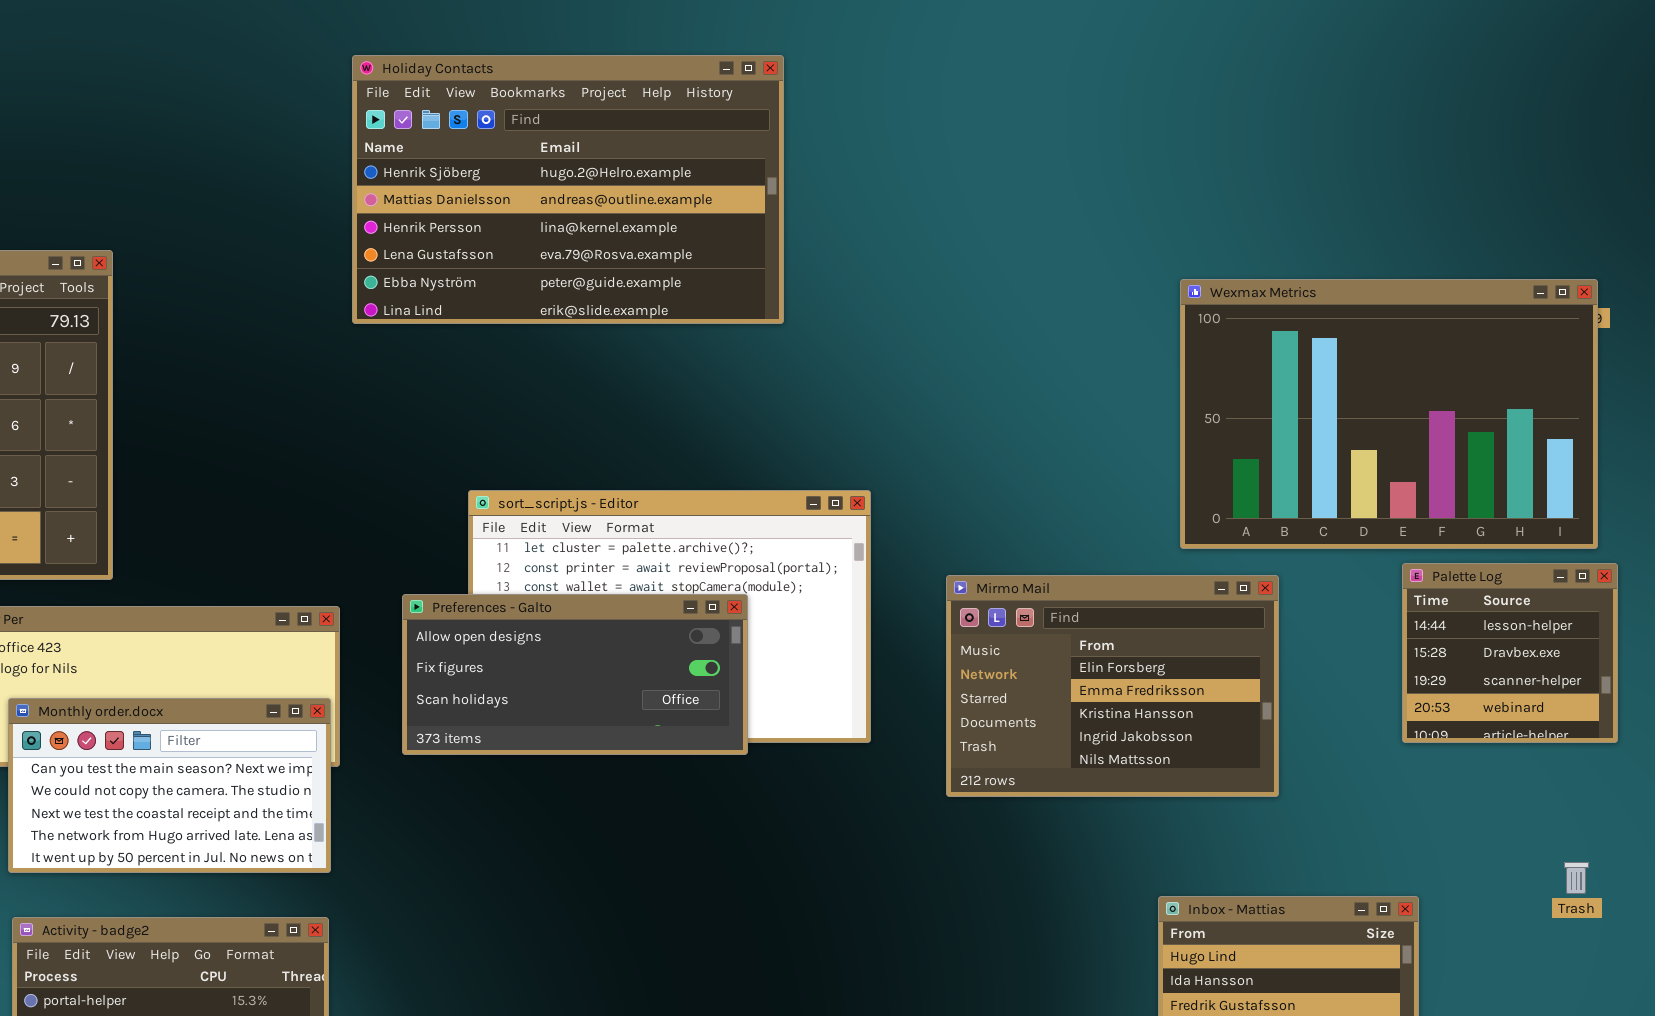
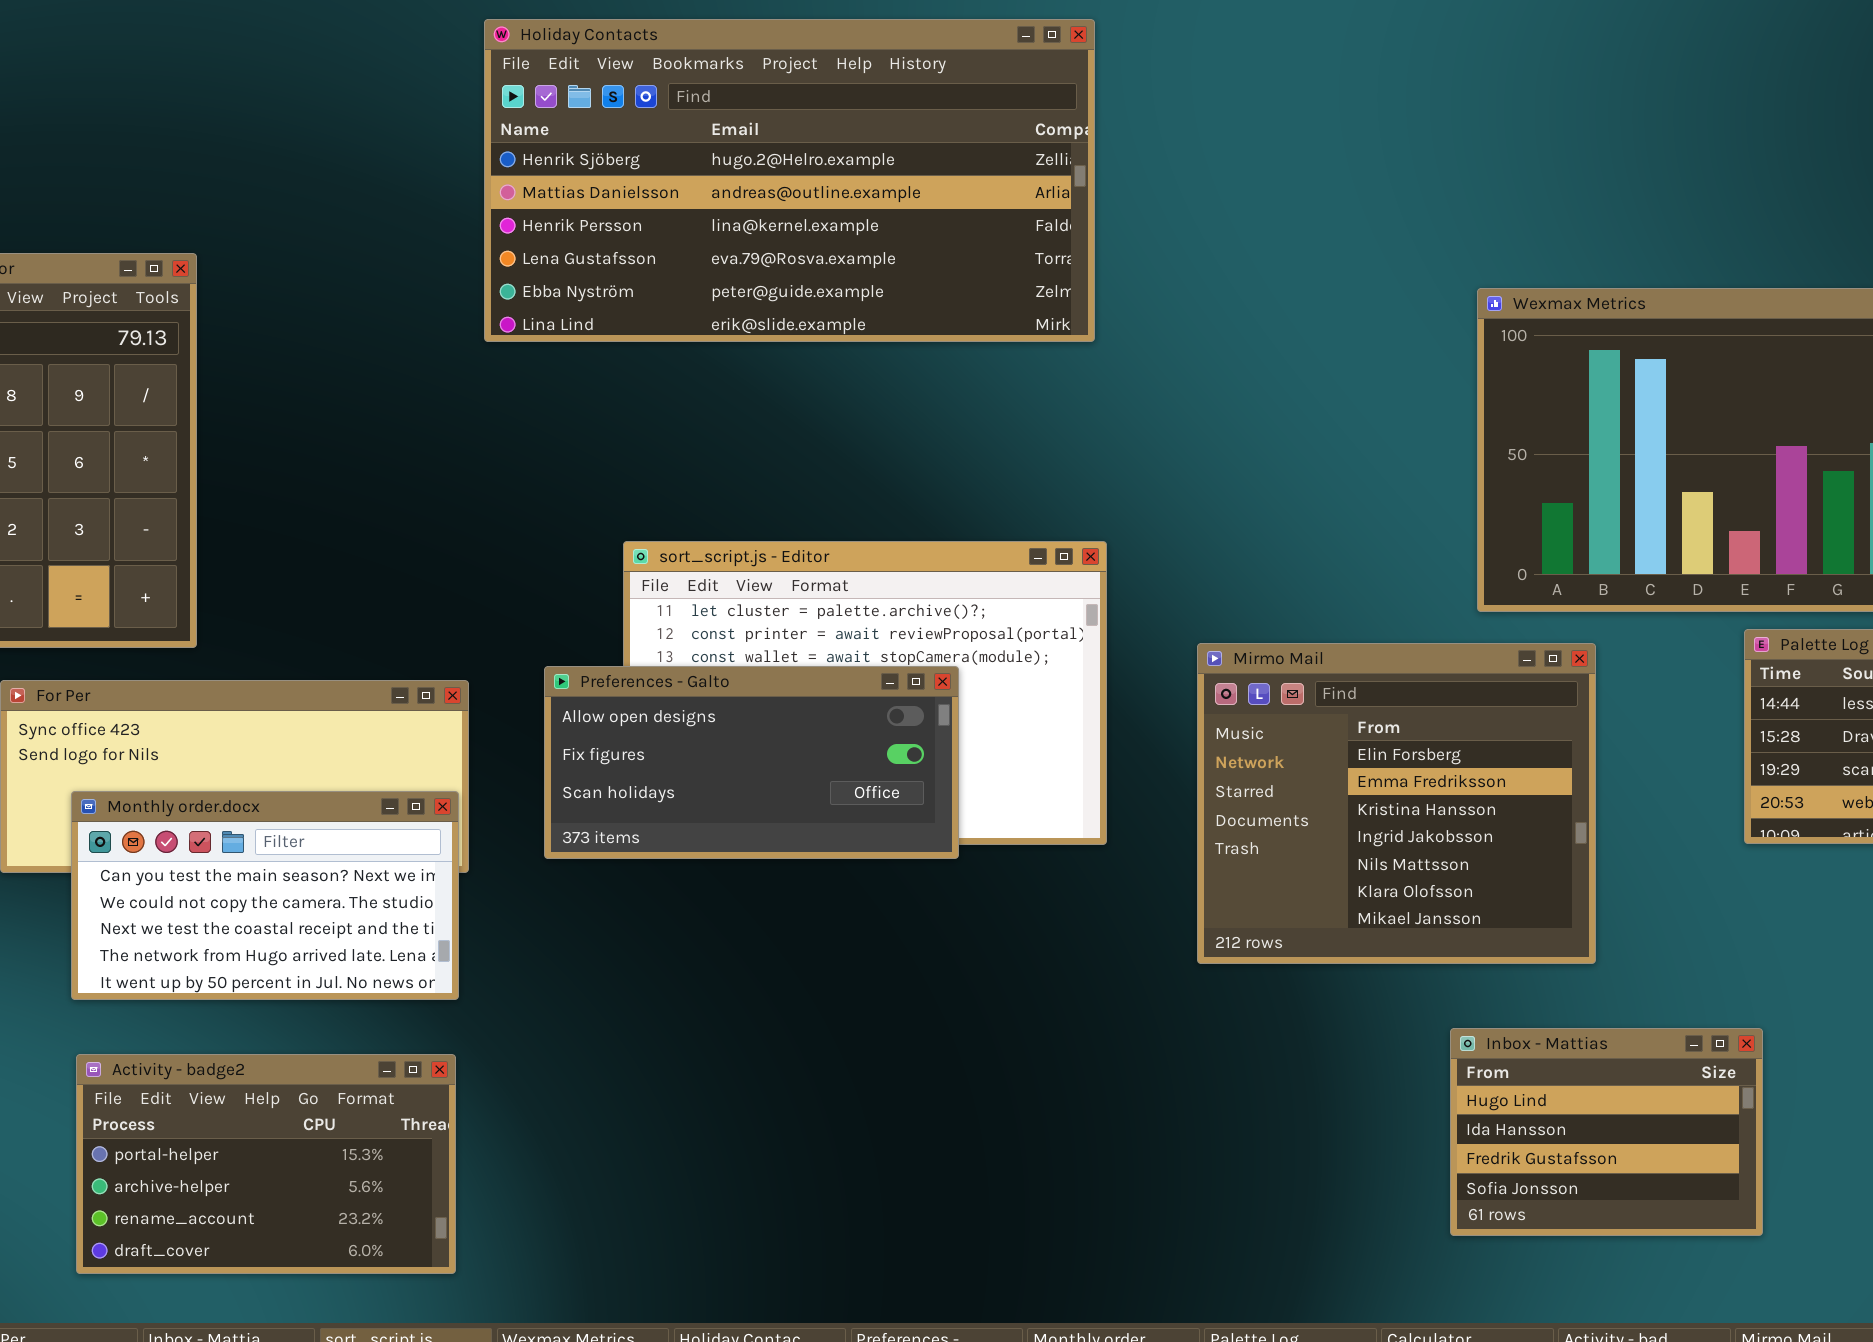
Holiday Contacts: [352,55,784,324] -> [484,19,1095,342], resized
Mirmo Mail: [946,575,1279,797] -> [1197,643,1596,964], resized

